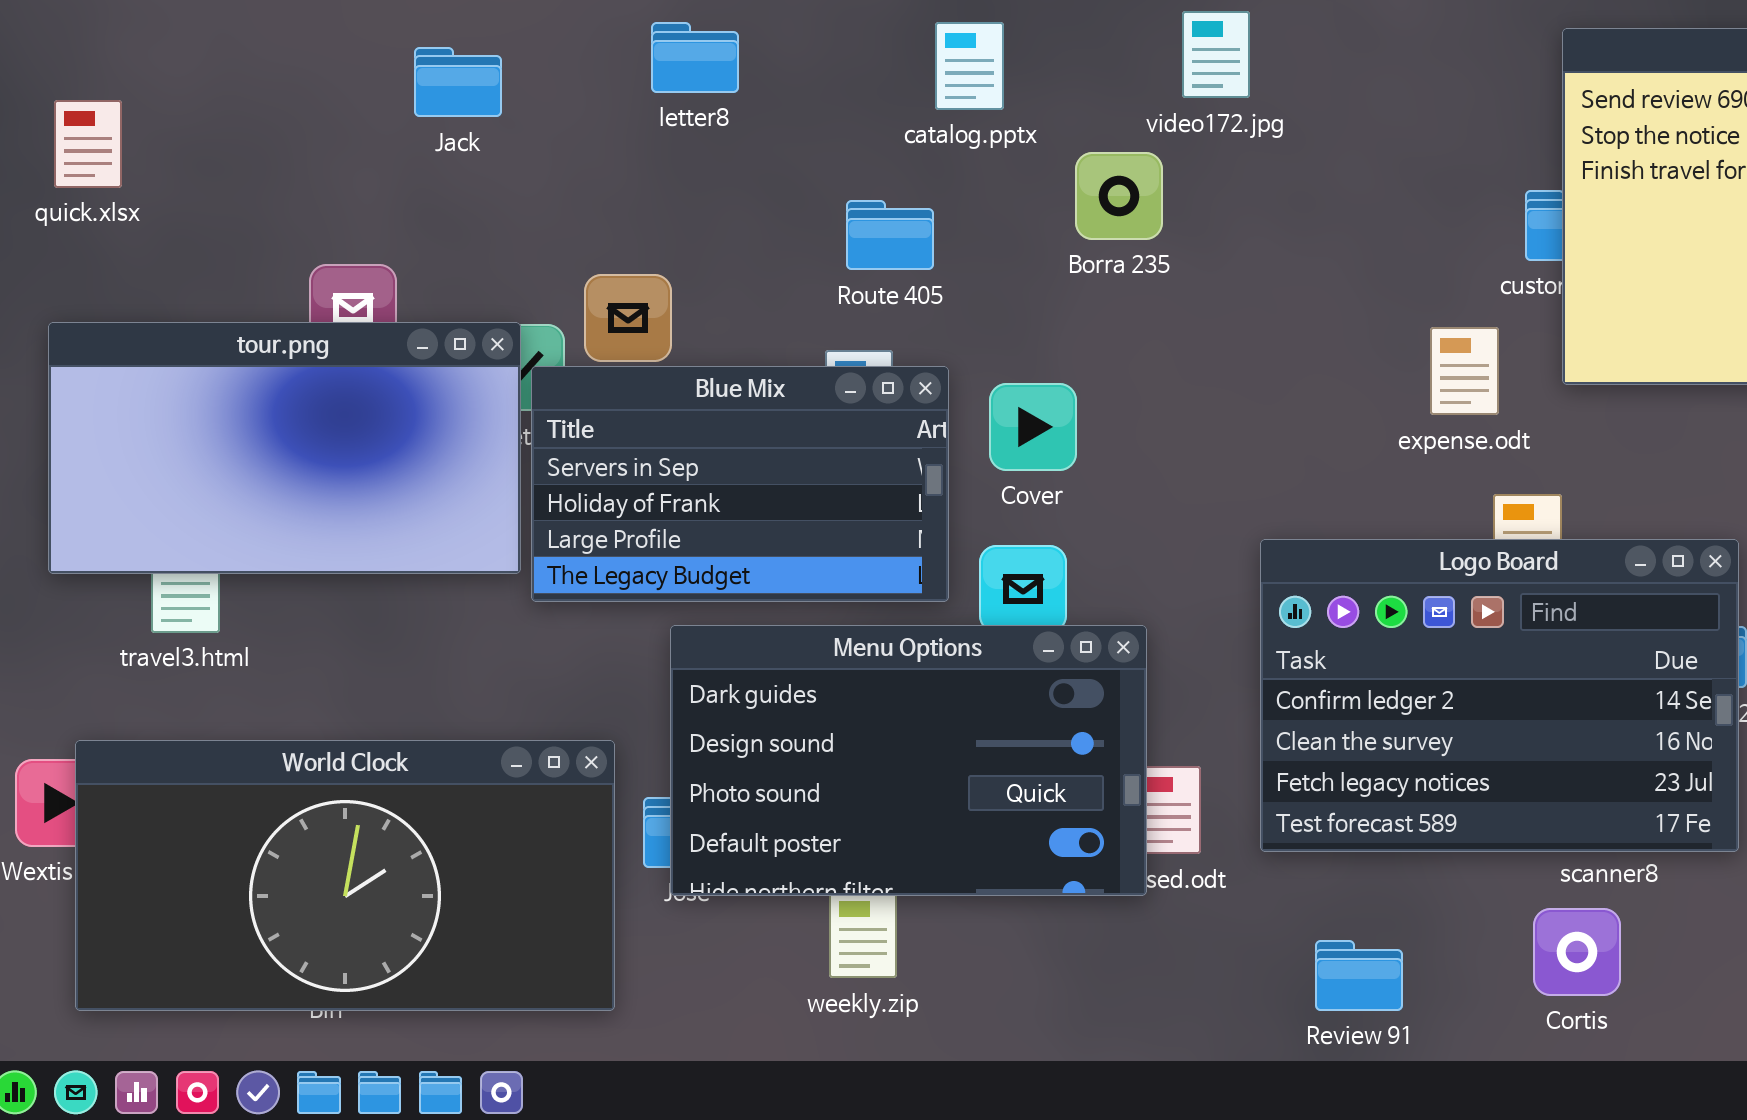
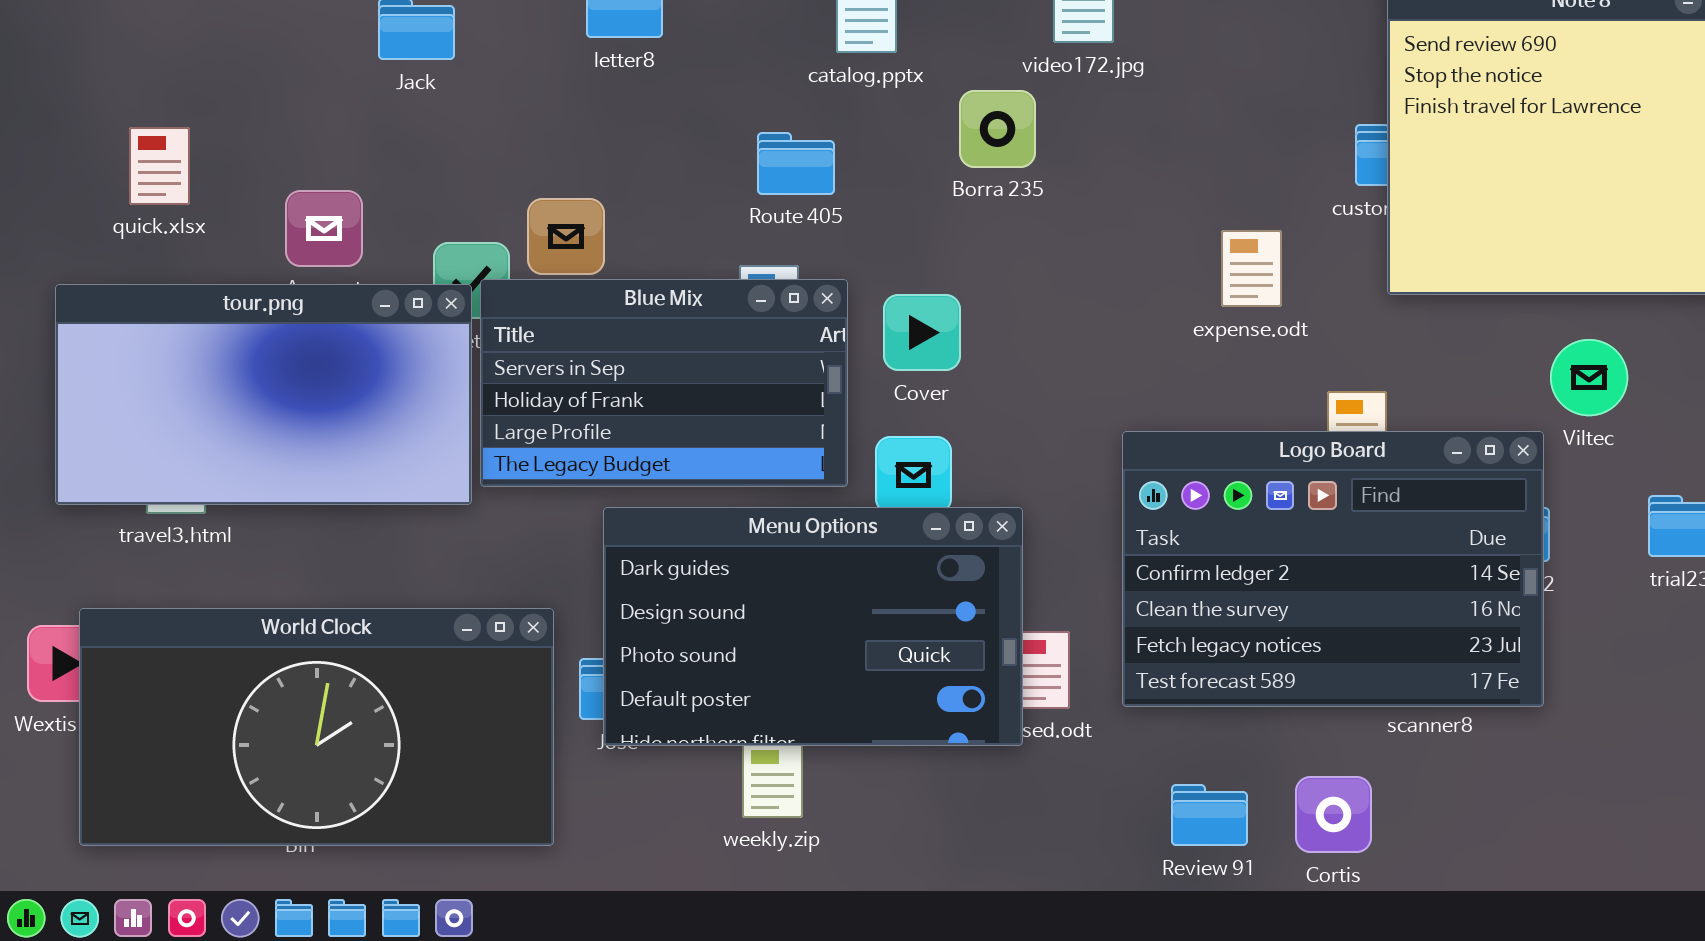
quick.xlsx: [54,100,122,188] -> [129,127,190,205], moved
tour.png: [48,322,521,574] -> [55,284,472,505], moved
expense.odt: [1430,327,1499,415] -> [1221,230,1282,307], moved
Cortis: [1533,908,1621,996] -> [1295,776,1372,853], moved

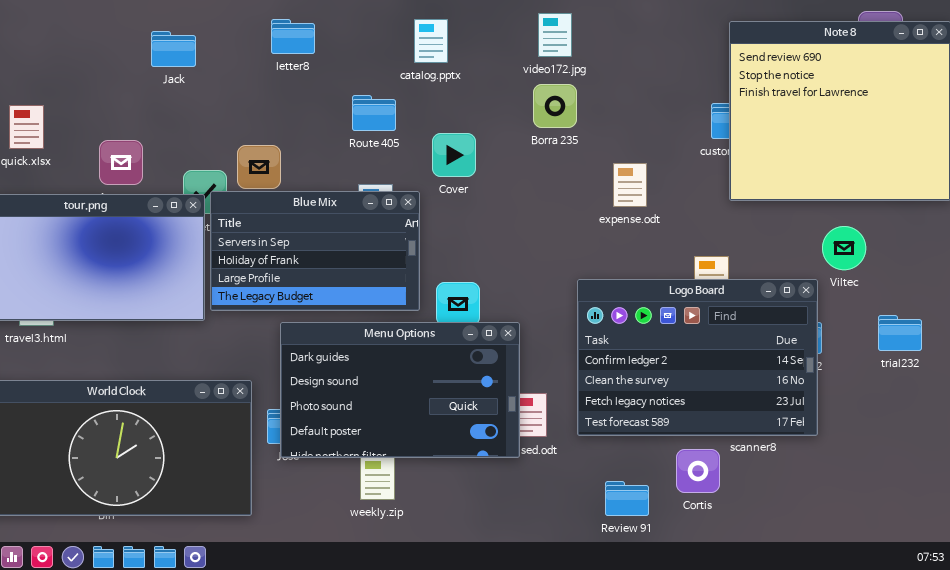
Borra 235: [959,90,1036,168] -> [533,84,577,128], moved
Route 405: [757,132,835,195] -> [352,95,396,131], moved
expense.odt: [1221,230,1282,307] -> [613,163,647,207], moved
Cover: [883,294,961,371] -> [432,133,476,177], moved
Cortis: [1295,776,1372,853] -> [676,449,720,493], moved

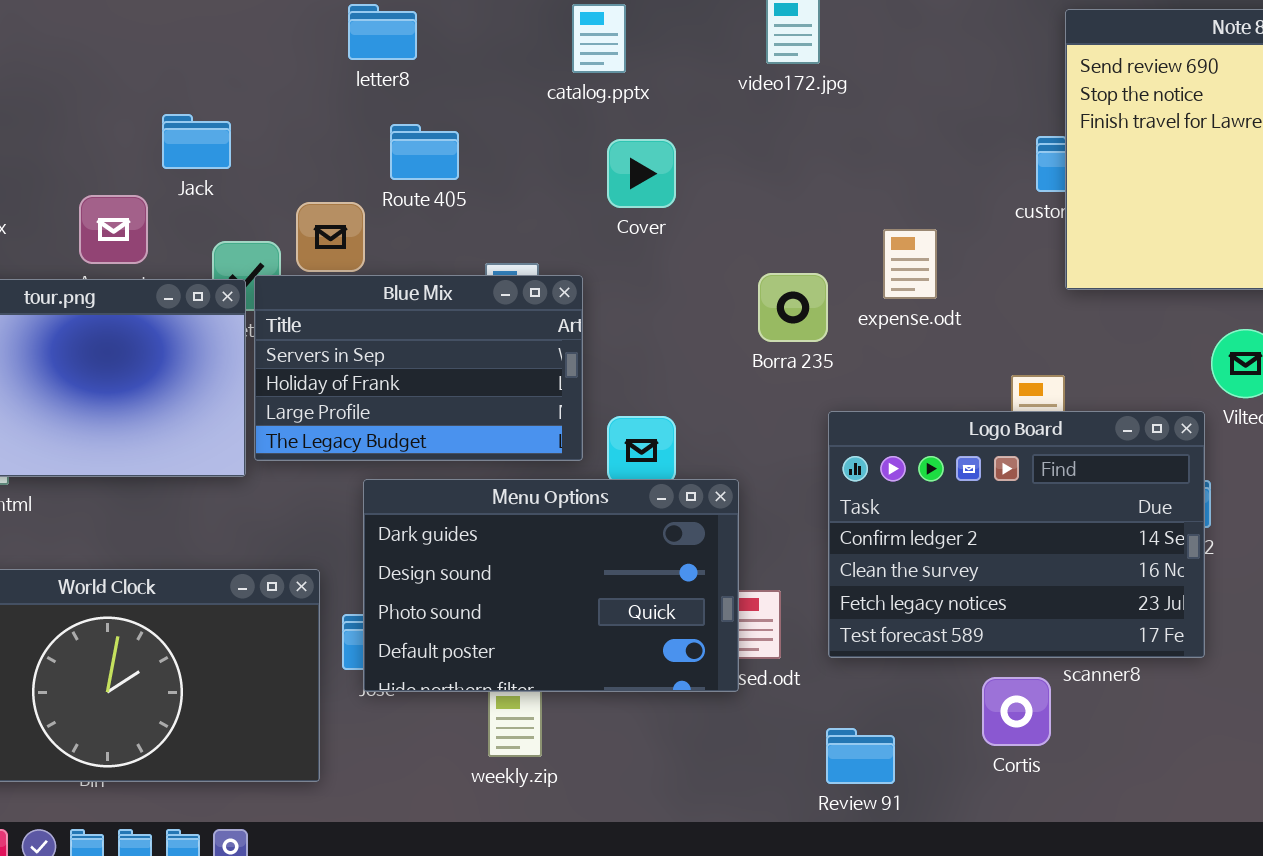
Jack: [151,31,196,67] -> [162,114,231,169], moved
Borra 235: [533,84,577,128] -> [758,273,828,342], moved
Route 405: [352,95,396,131] -> [390,124,459,180], moved
Cover: [432,133,476,177] -> [607,139,676,208], moved
Review 91: [605,481,649,516] -> [826,728,895,784], moved

